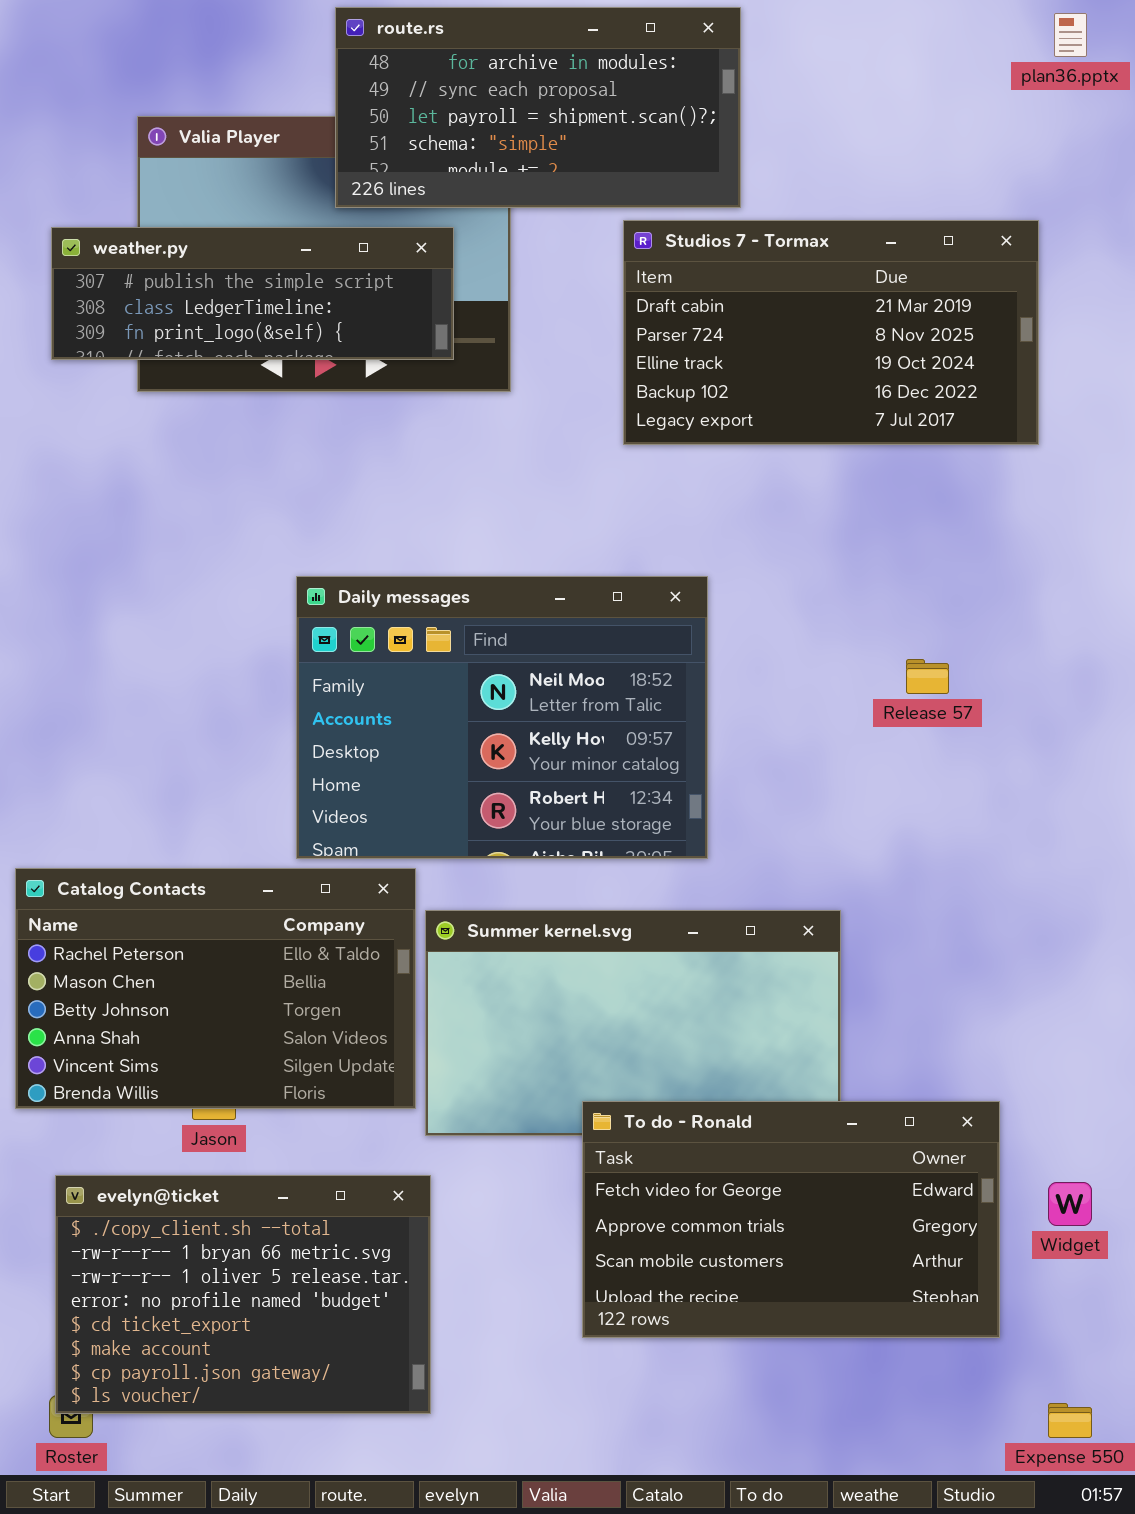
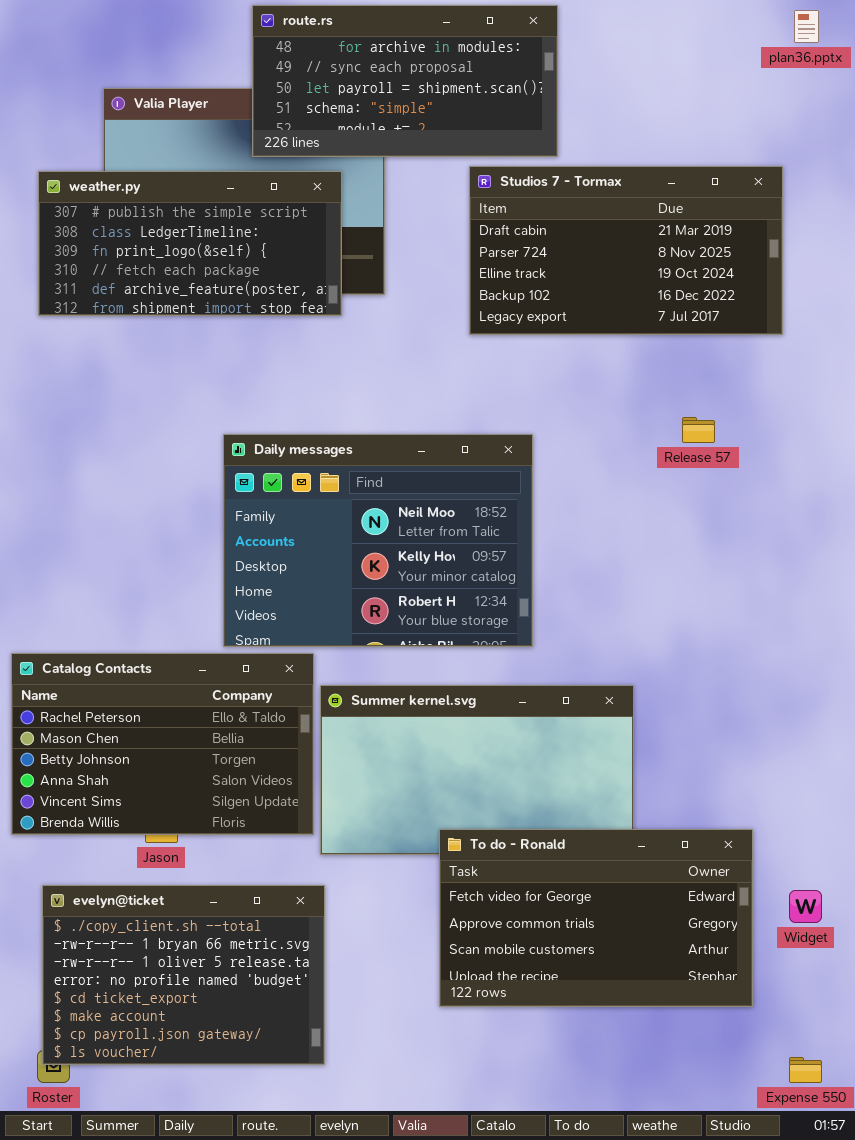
weather.py: [51,227,454,360] -> [38,171,342,316], resized
Release 57: [906,659,949,694] -> [682,417,715,443], moved

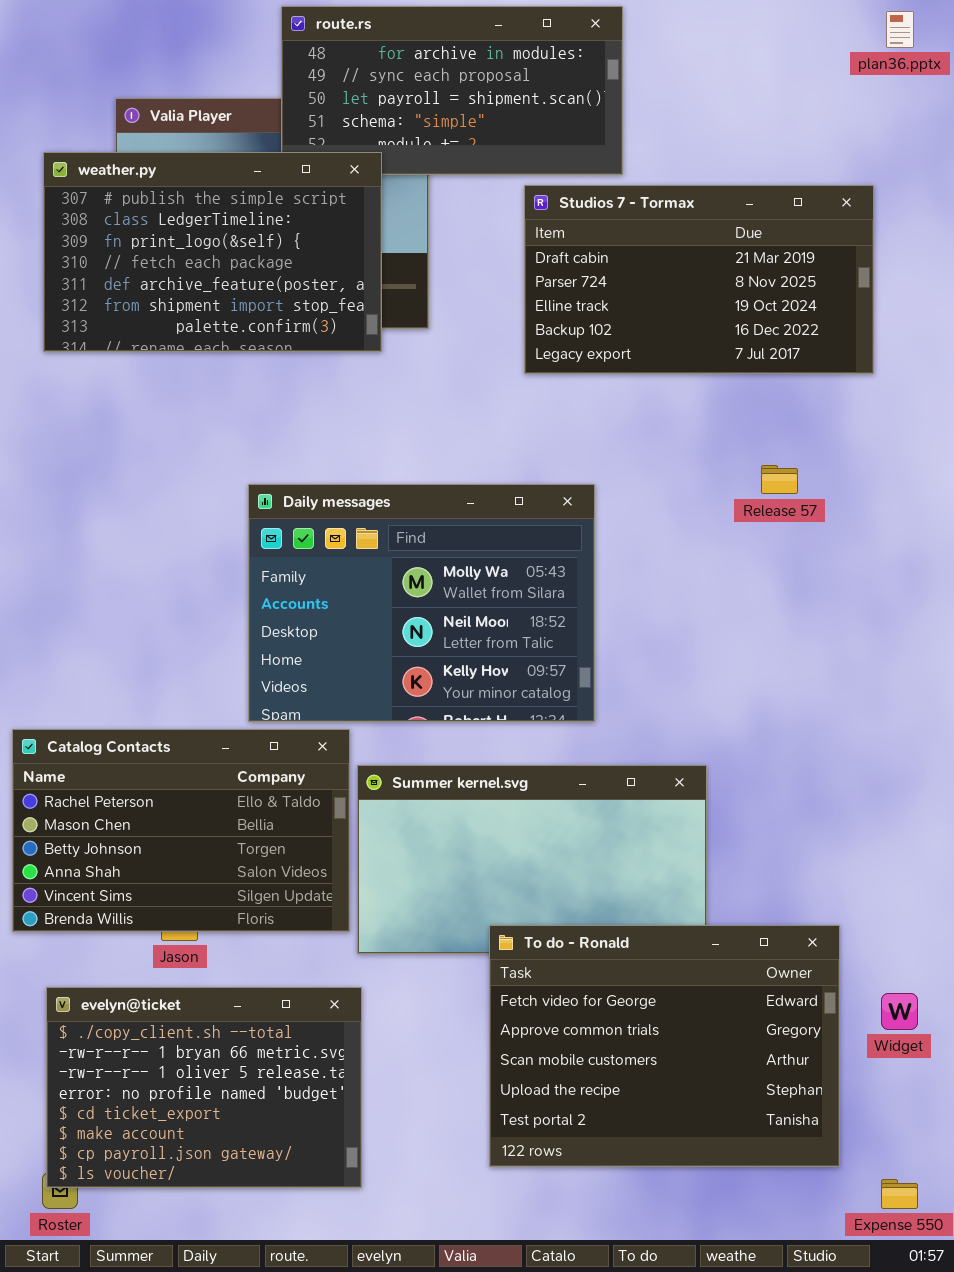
weather.py: [38,171,342,316] -> [43,152,382,352], resized
Daily messages: [223,434,533,647] -> [248,484,595,722], scrolled up 1 row
To do - Ronald: [439,829,753,1007] -> [489,925,840,1167], resized

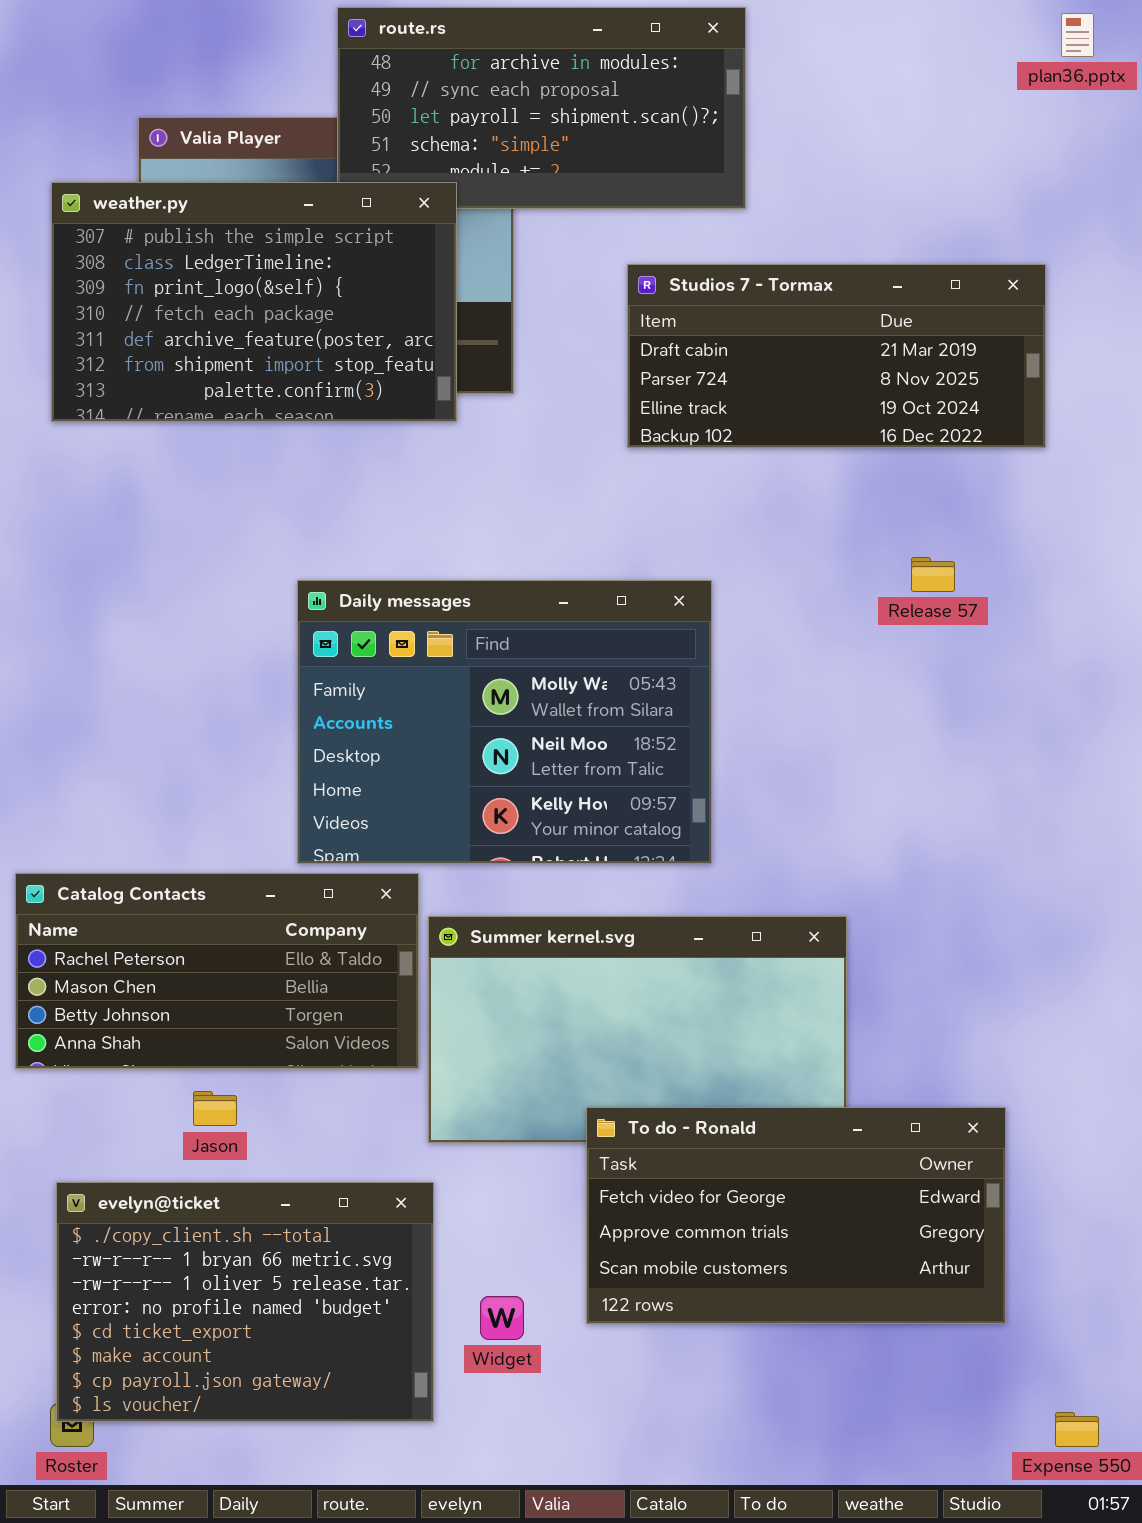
Studios 7 - Tormax: [524,185,874,374] -> [627,264,1046,448], resized
Catalog Contacts: [12,729,350,932] -> [15,873,419,1069], resized
To do - Ronald: [489,925,840,1167] -> [586,1107,1006,1324], resized
Widget: [881,993,918,1030] -> [480,1296,524,1340], moved

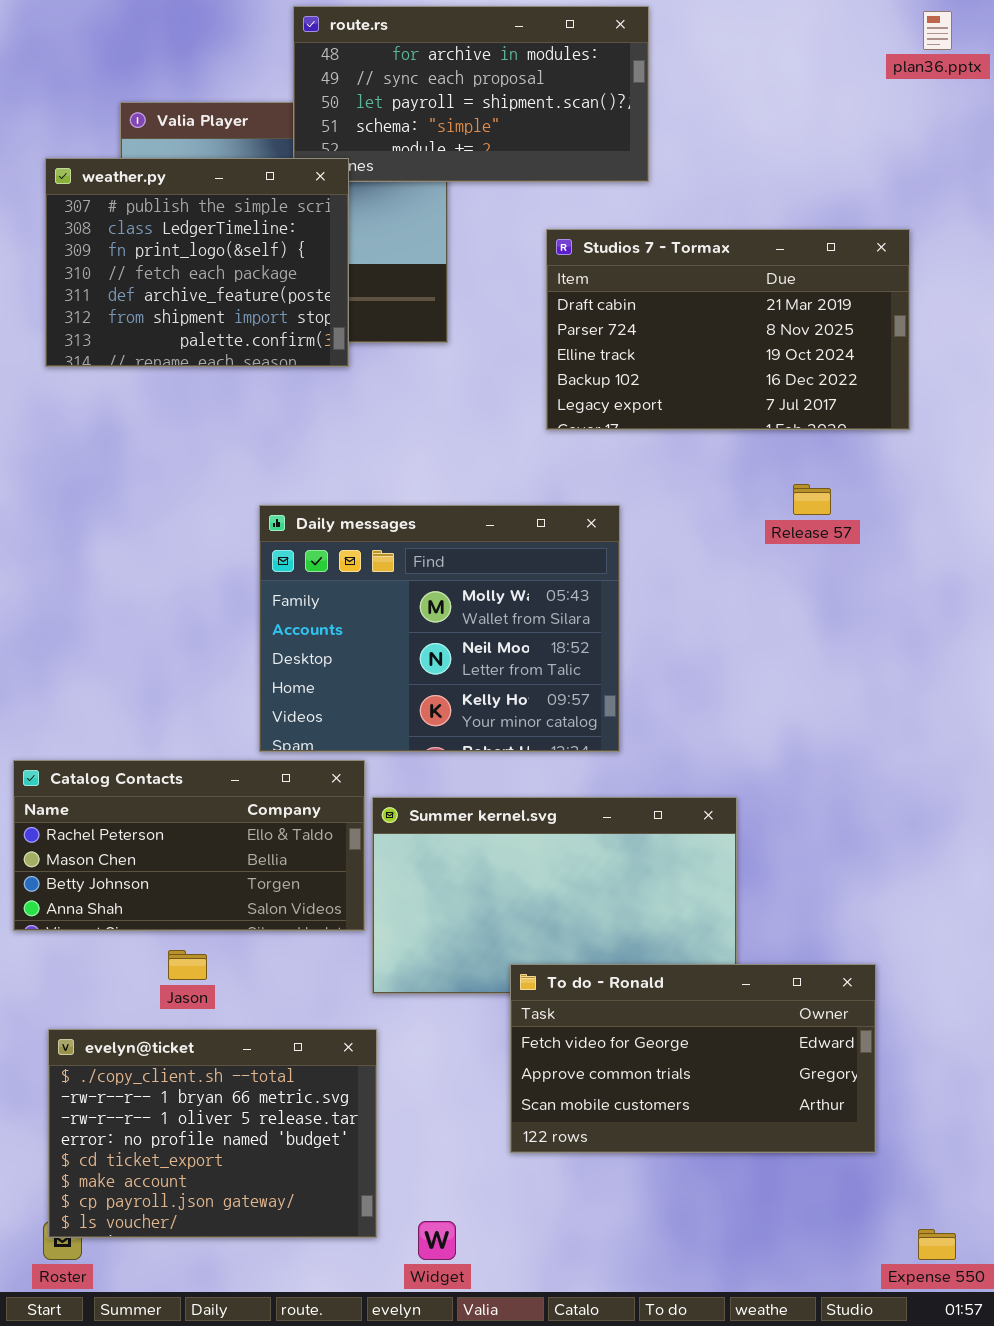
weather.py: [51,182,457,422] -> [45,158,349,367], resized
Studios 7 - Tormax: [627,264,1046,448] -> [546,229,910,430], resized
Widget: [480,1296,524,1340] -> [418,1221,456,1260], moved

